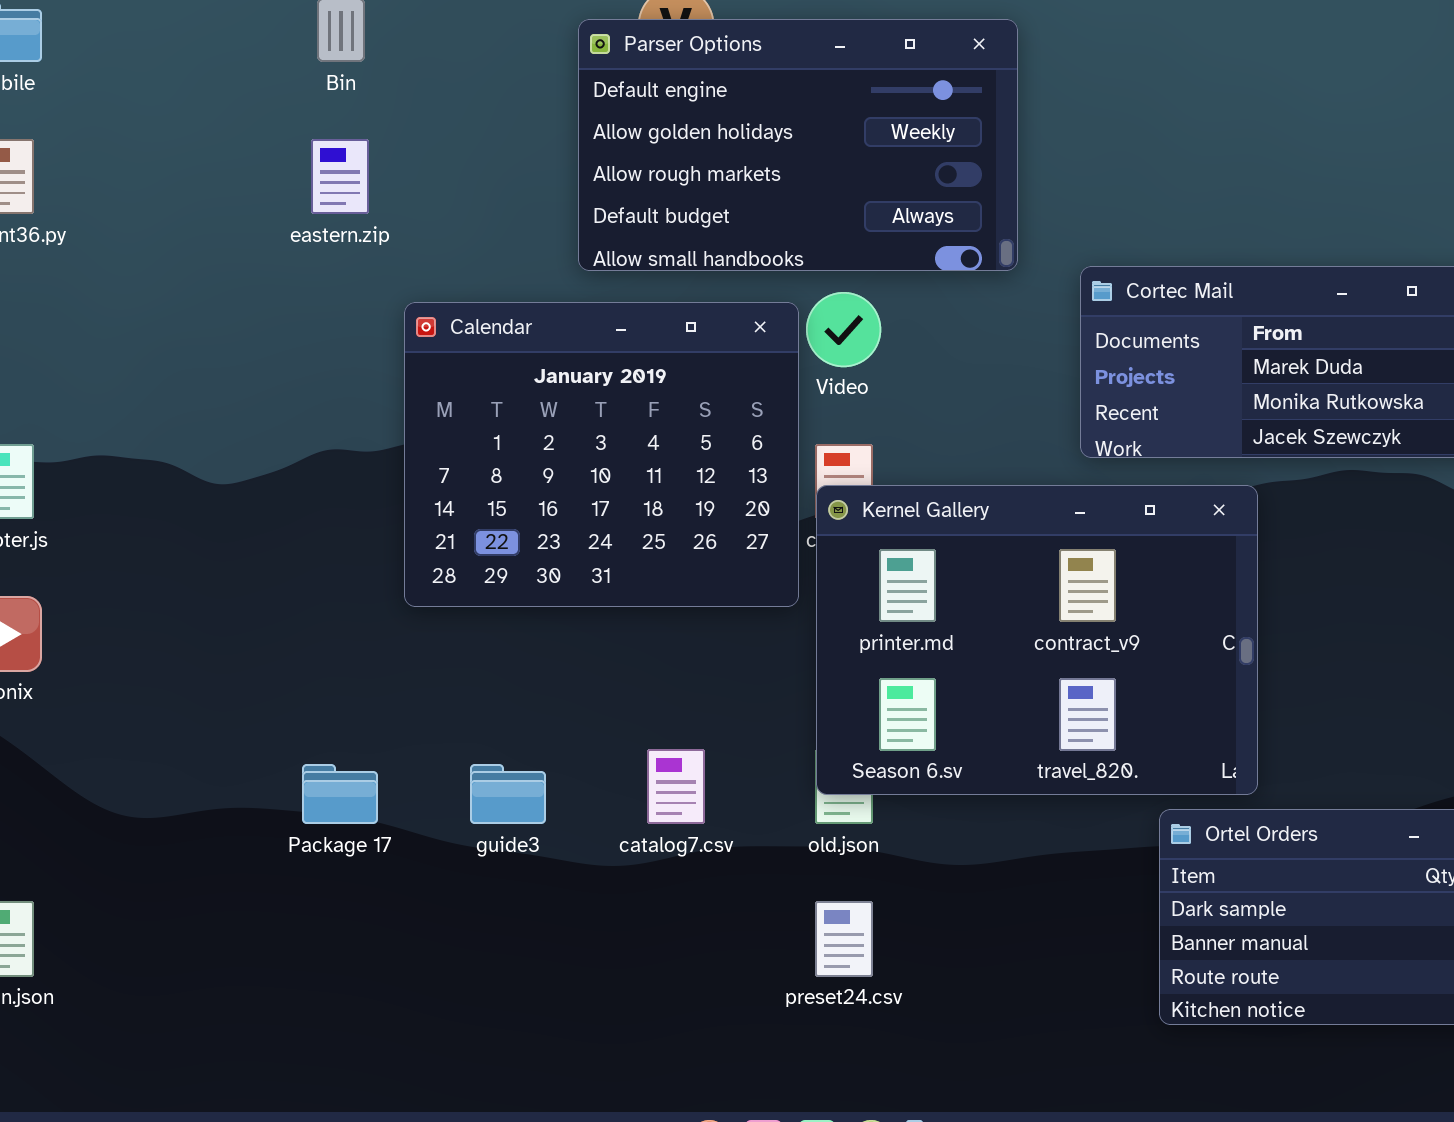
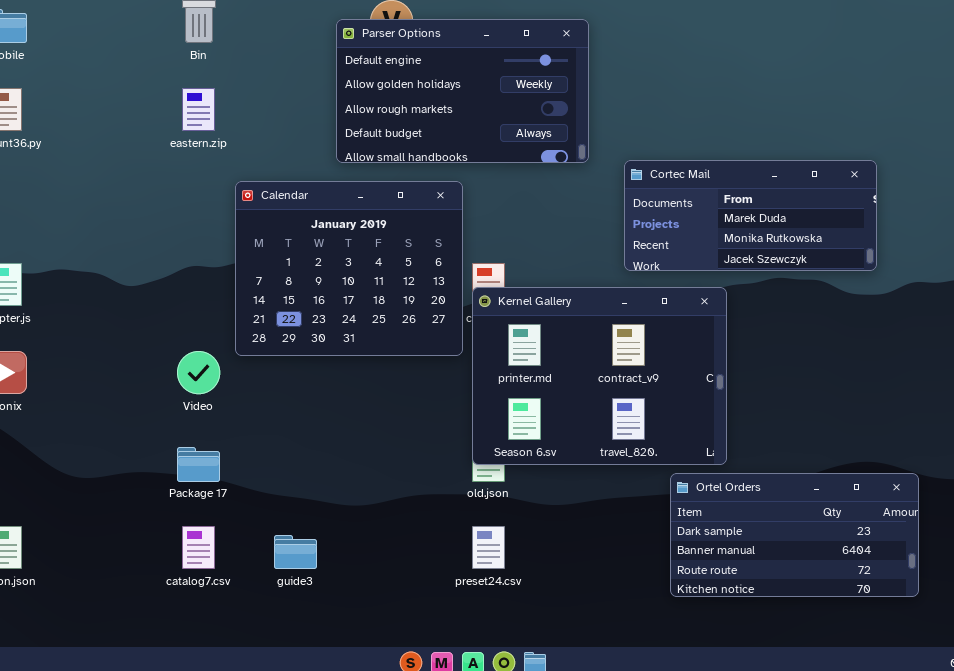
Video: [806,292,881,367] -> [177,351,220,394], moved
catalog7.csv: [647,749,705,824] -> [182,526,215,569], moved
guide3: [470,764,546,824] -> [274,535,317,569], moved

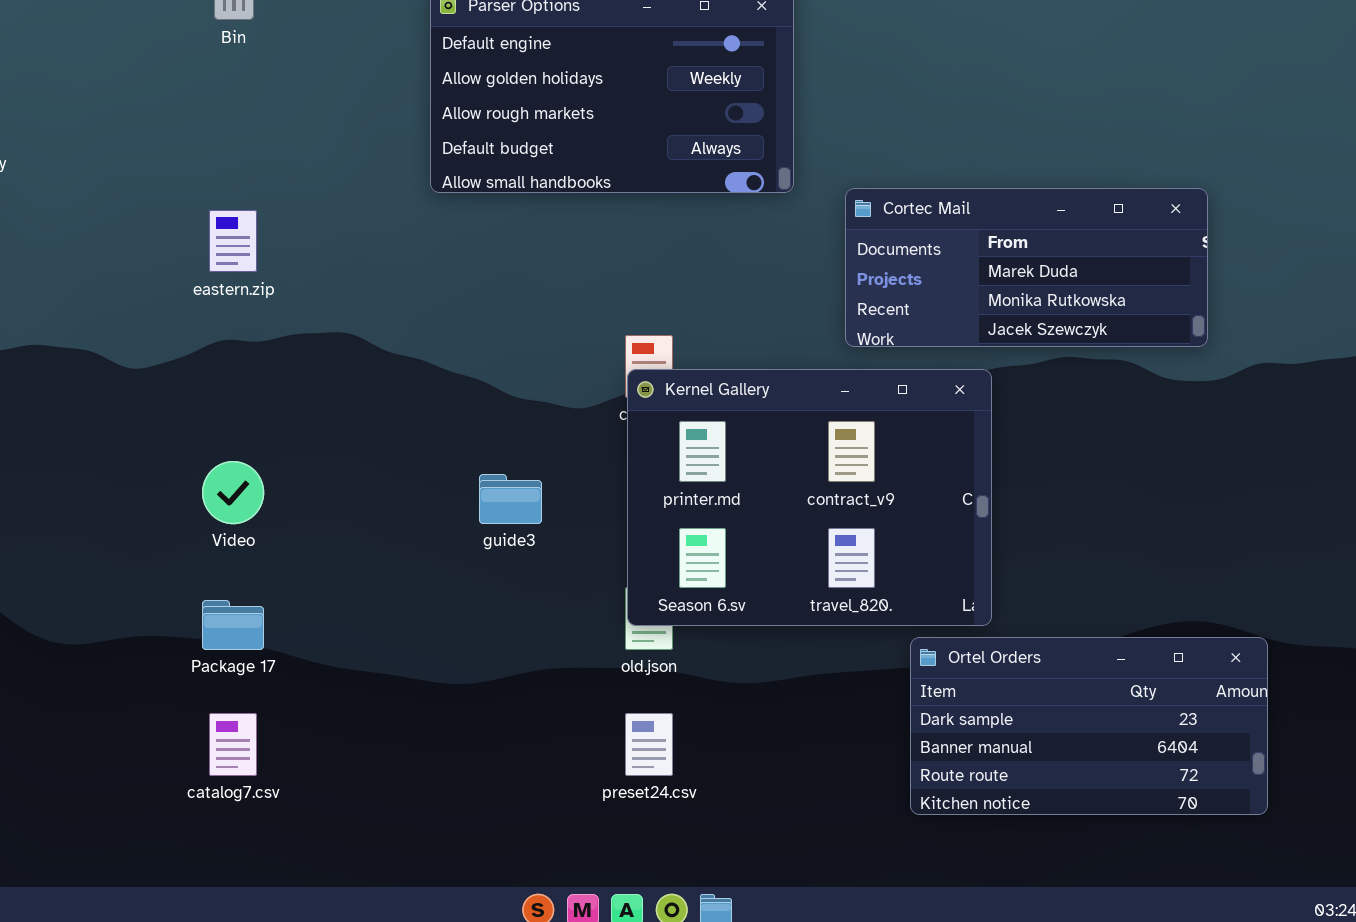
eastern.zip: [182,88,215,131] -> [209,210,257,272], moved
Calendar: [235,181,463,356] -> none, closed
guide3: [274,535,317,569] -> [479,474,542,524], moved

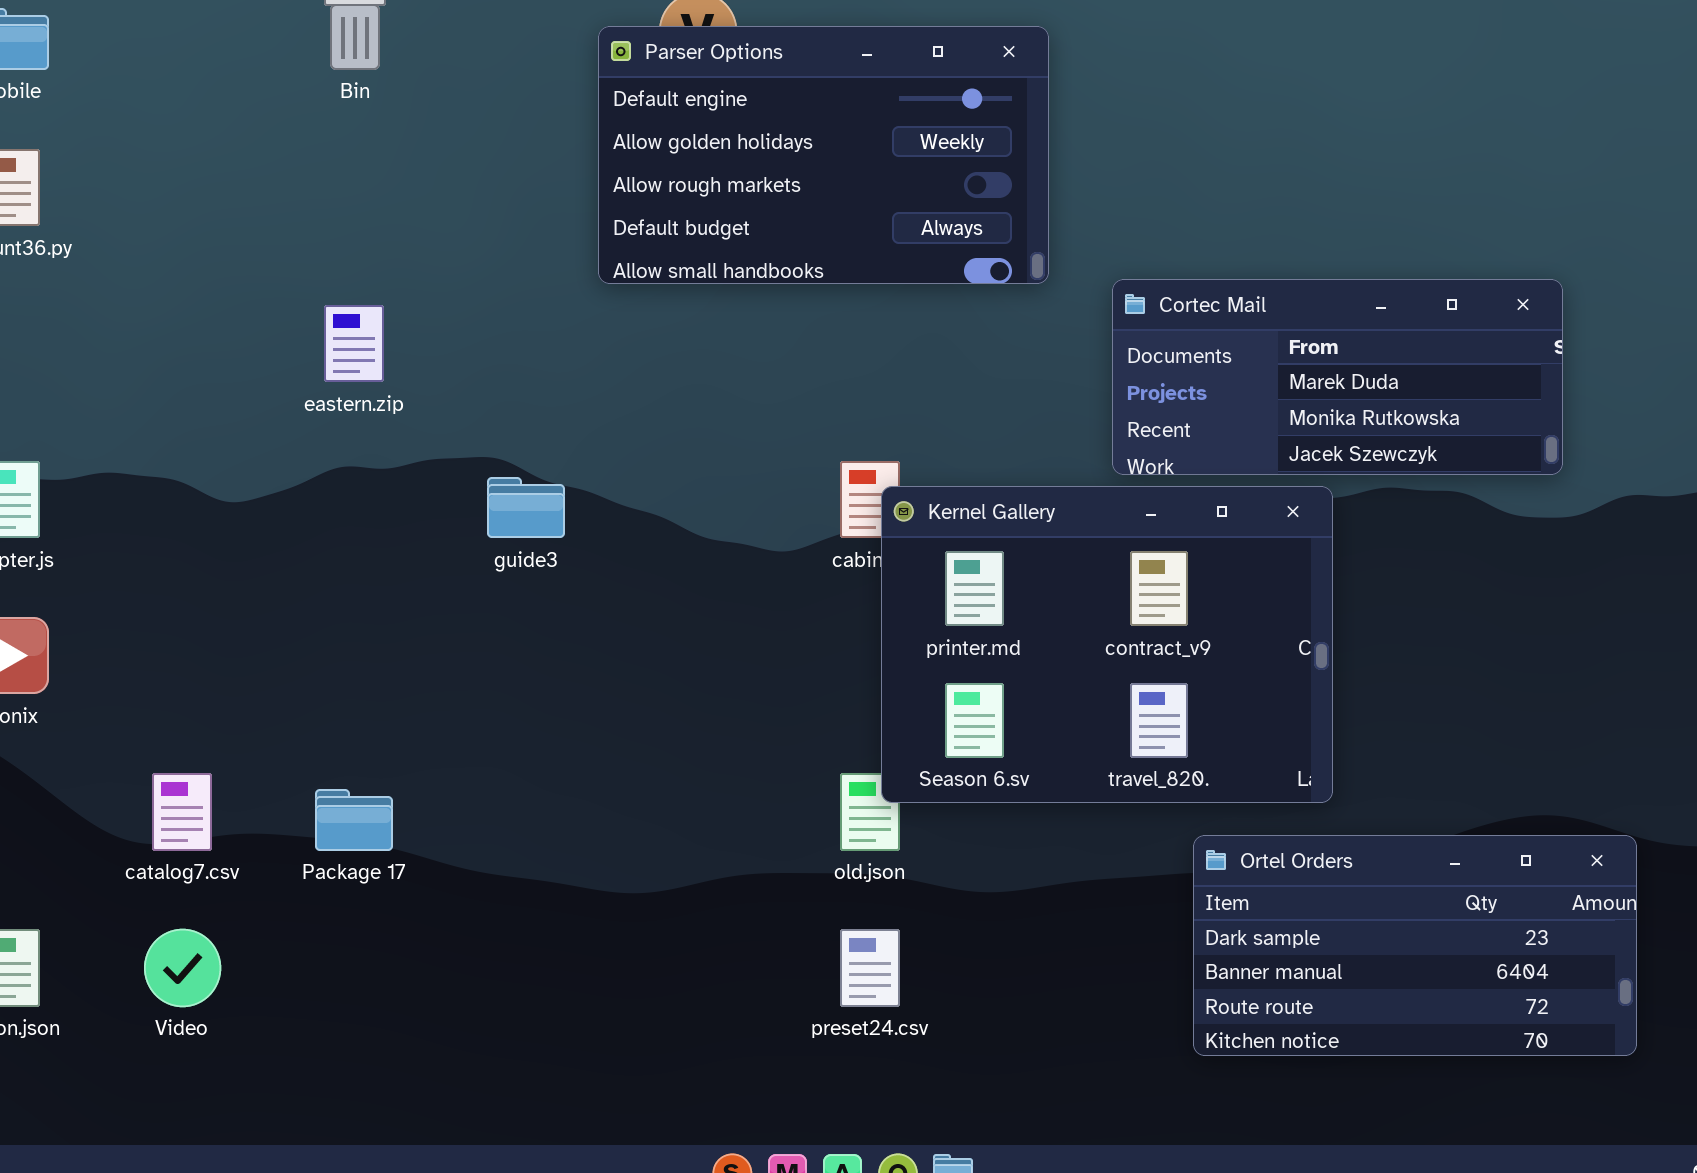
Kernel Gallery: [627,369,992,626] -> [881,486,1333,803], moved
Video: [202,461,264,524] -> [144,929,221,1007], moved
guide3: [479,474,542,524] -> [487,477,565,538], moved
catalog7.csv: [209,713,257,776] -> [152,773,212,851], moved

